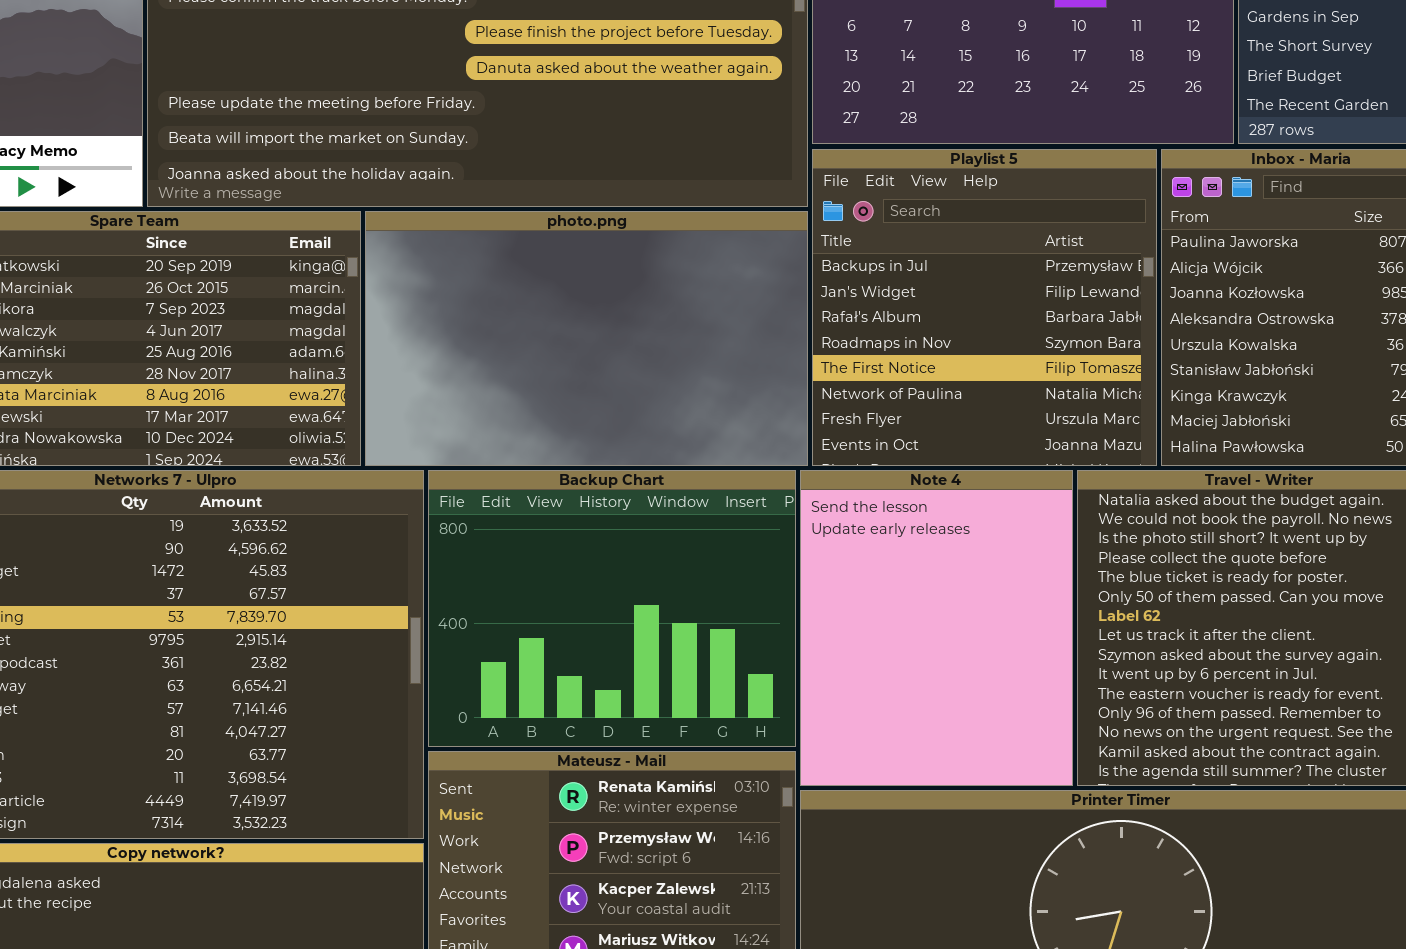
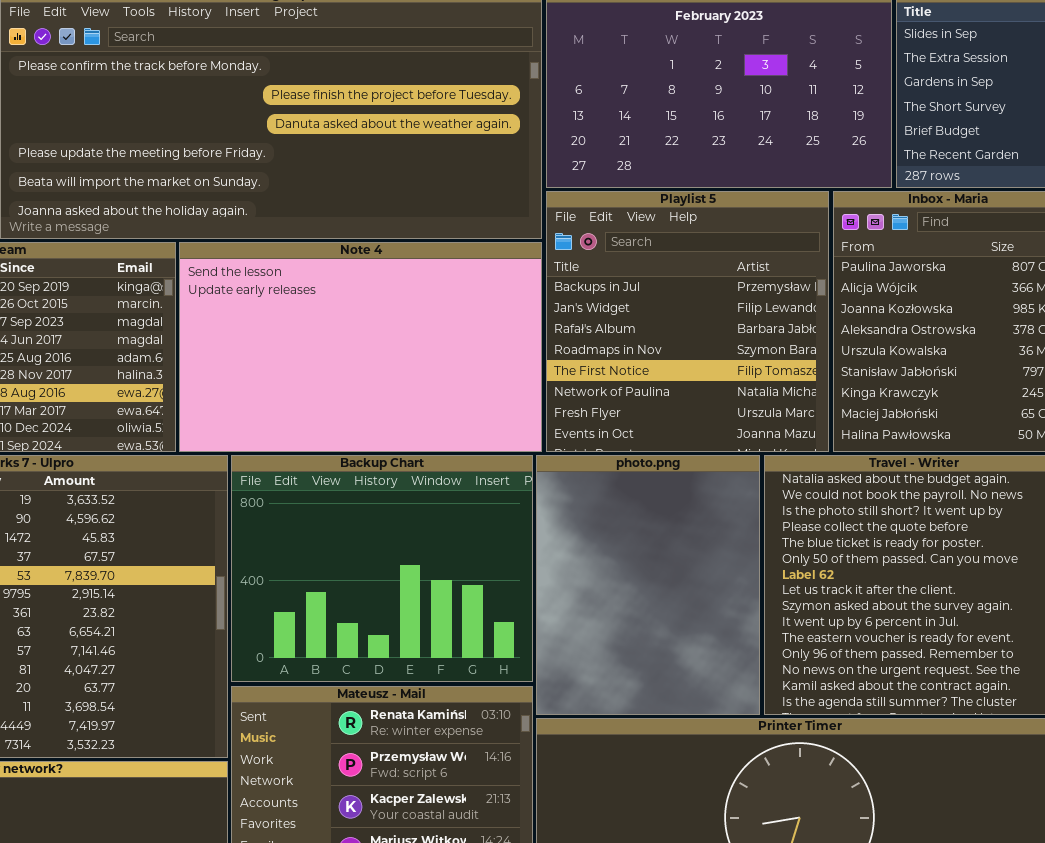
photo.png: [365,211,808,466] -> [536,455,760,715], moved, resized
Note 4: [800,470,1073,786] -> [179,242,542,452], moved, resized

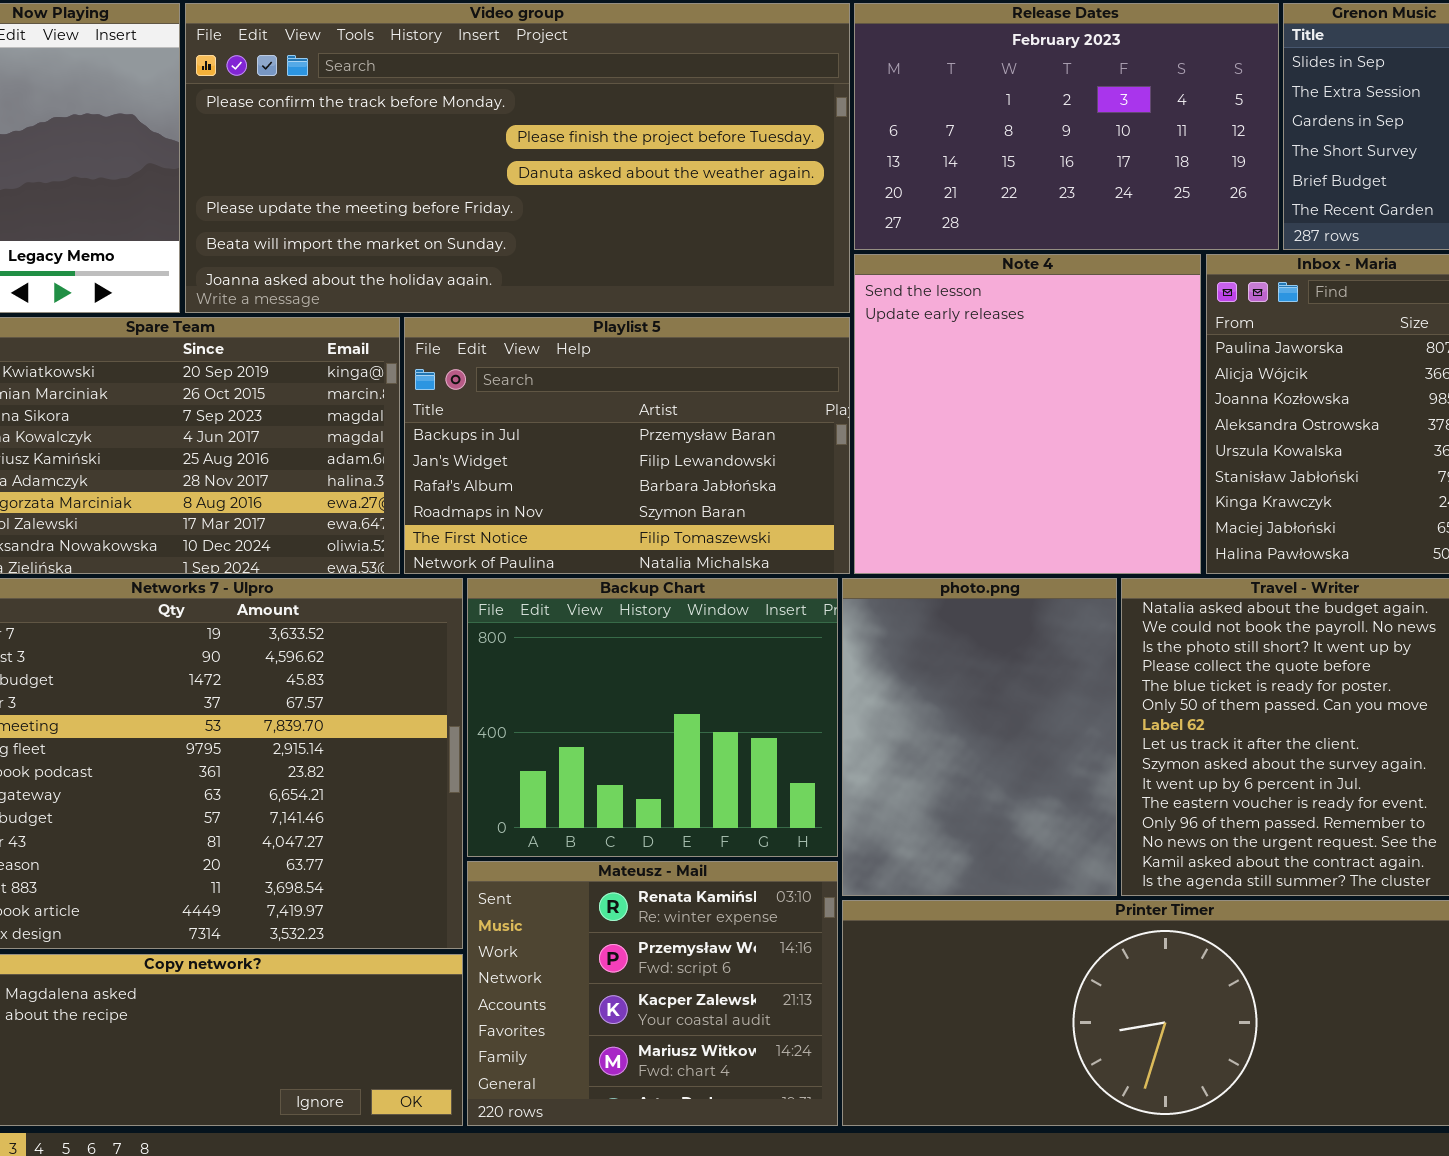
Playlist 5: [546,191,829,452] -> [404,317,850,574], moved, resized
Note 4: [179,242,542,452] -> [854,254,1201,574], moved, resized

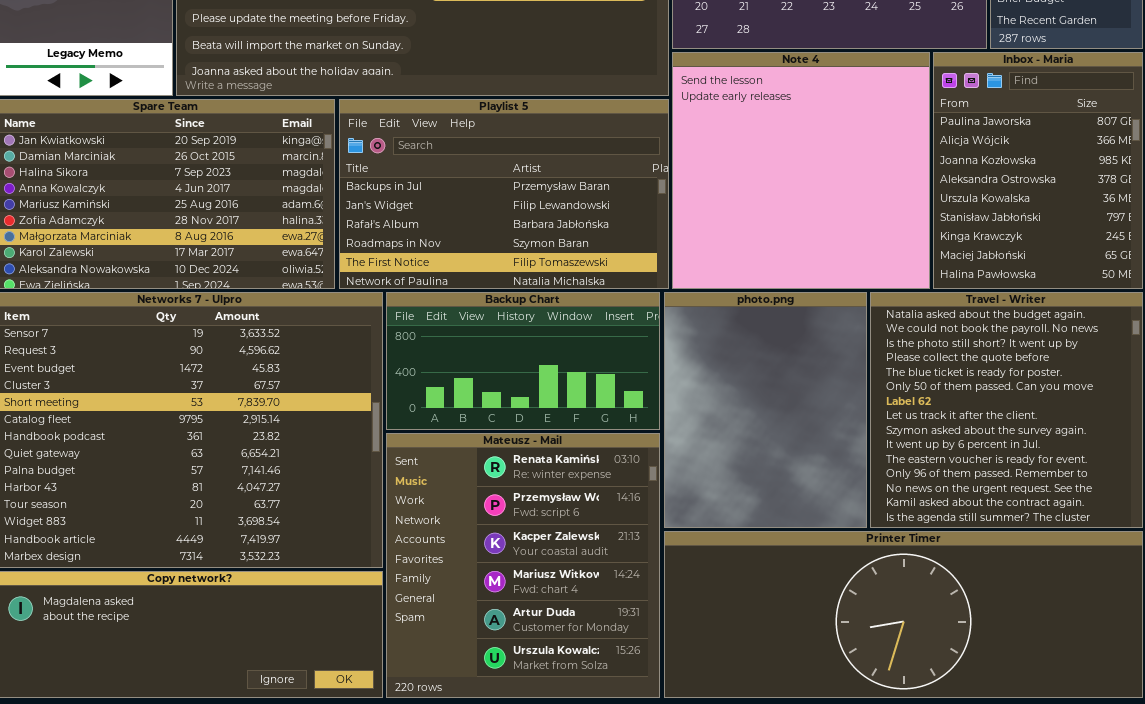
Backup Chart: [467,578,838,857] -> [386,292,660,430], resized
Mateusz - Mail: [467,861,838,1126] -> [386,433,660,698], resized

